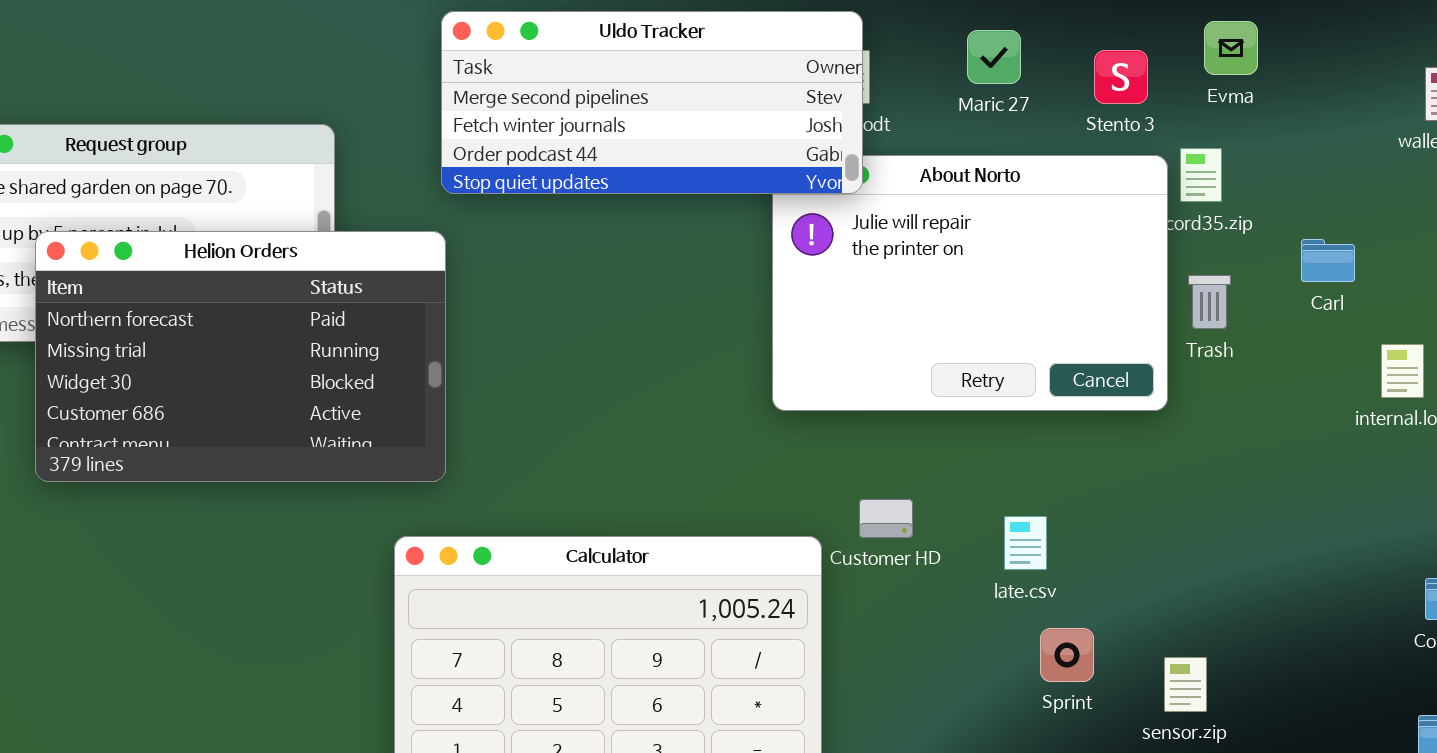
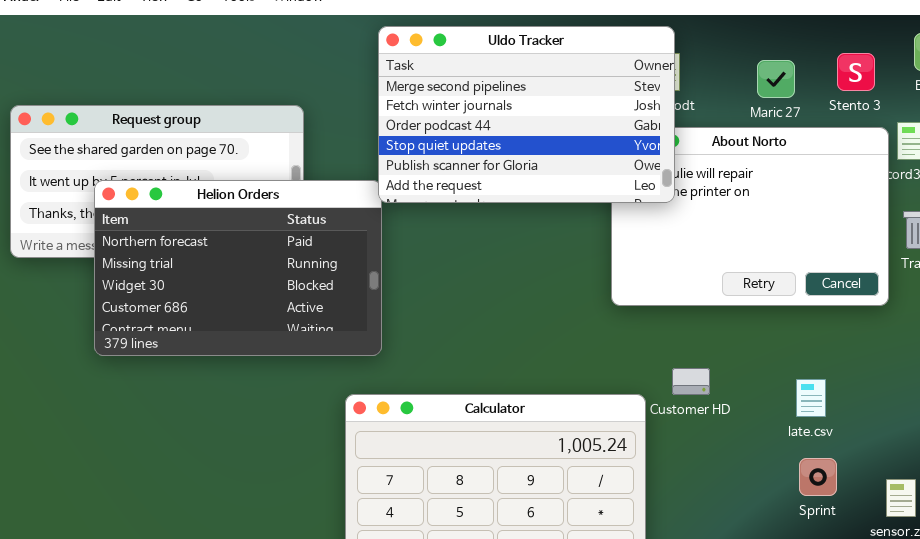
Uldo Tracker: [441,11,863,194] -> [378,26,675,203], resized
Maric 27: [967,30,1021,84] -> [757,60,795,98], moved
late.csv: [1004,516,1047,570] -> [796,379,826,417], moved

